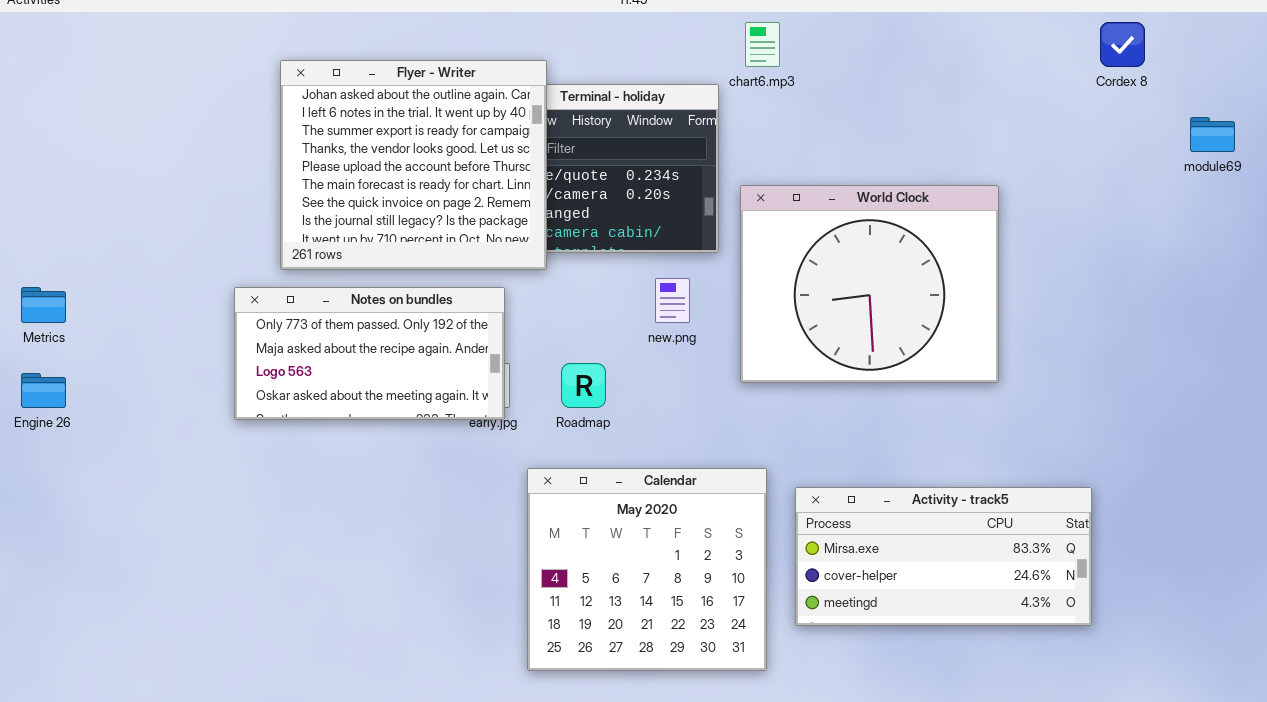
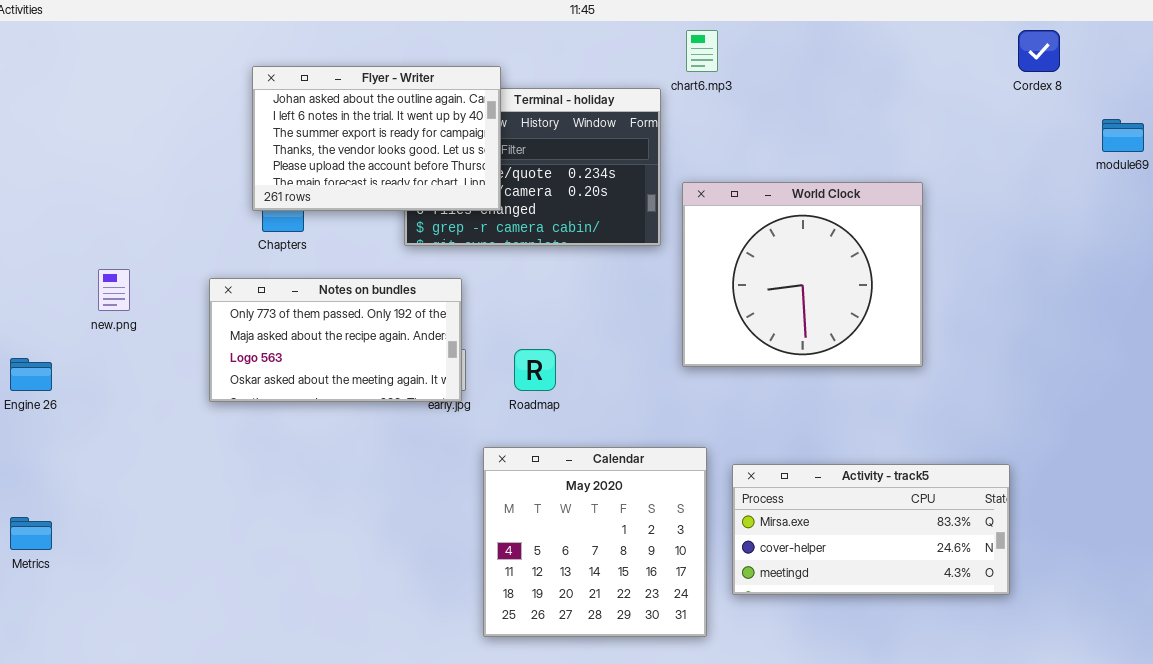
Flyer - Writer: [280,60,547,270] -> [252,66,501,211], resized
new.png: [655,278,690,323] -> [98,269,130,311], moved
Metrics: [21,287,66,323] -> [10,517,52,550], moved

